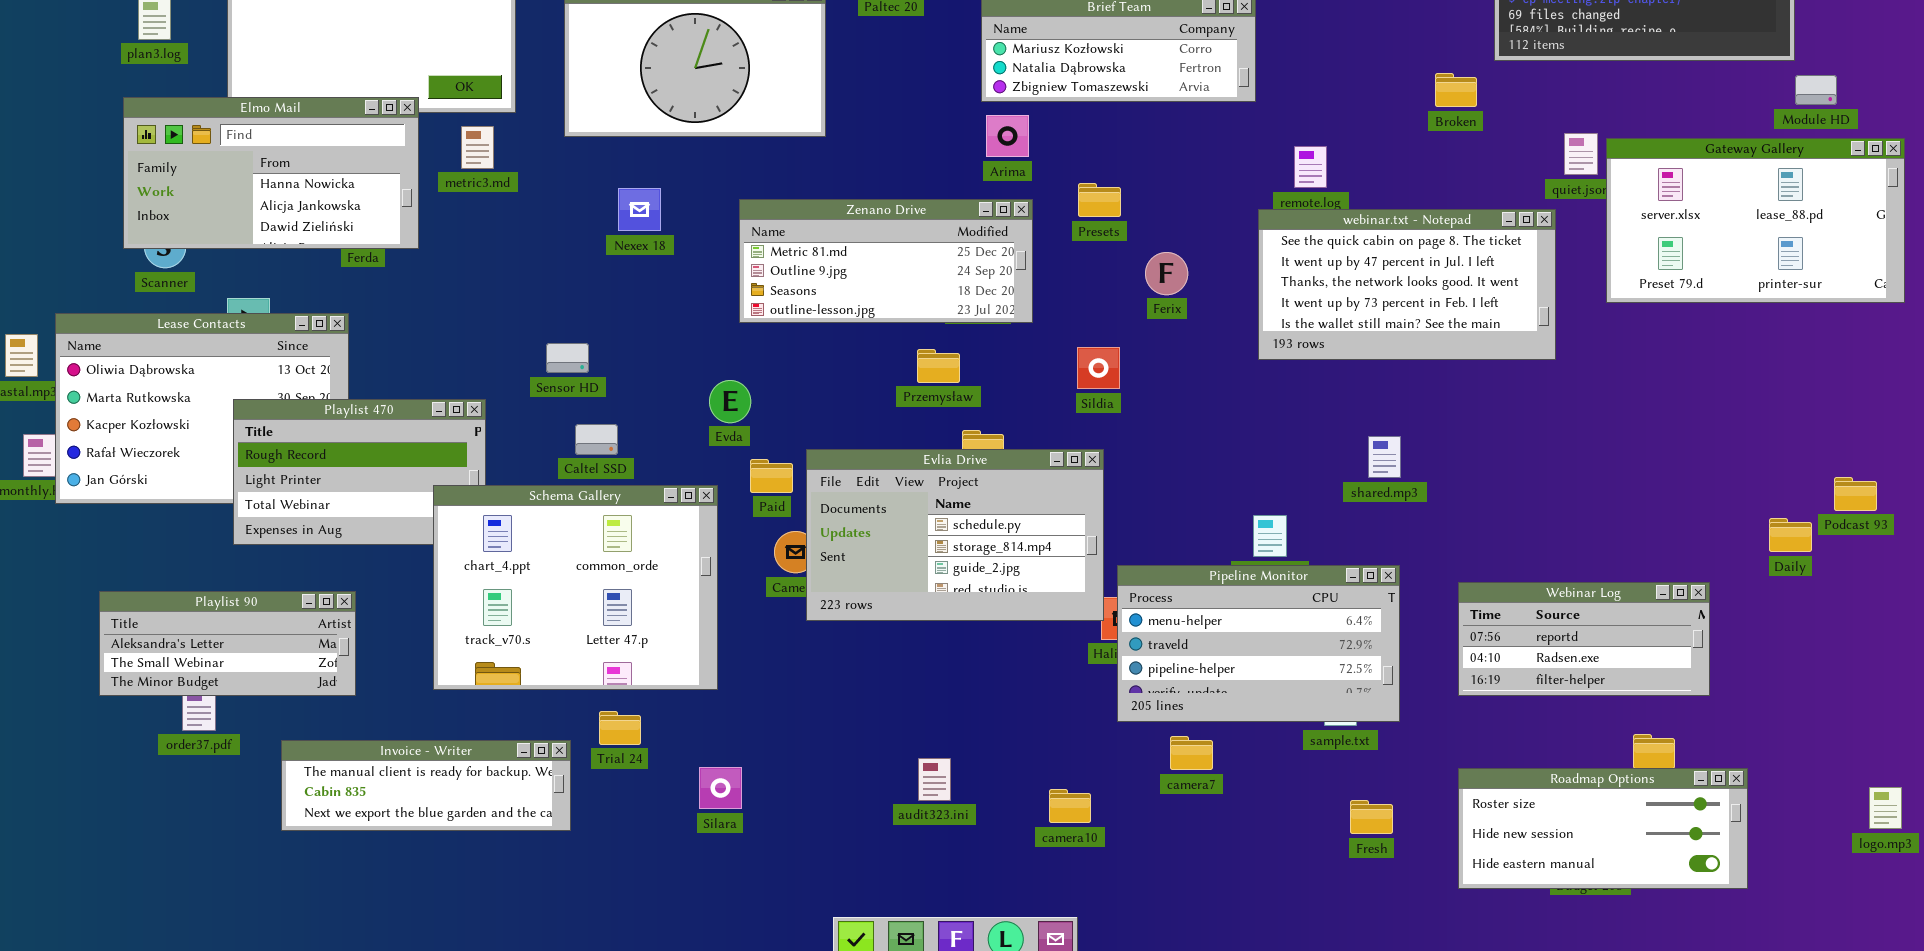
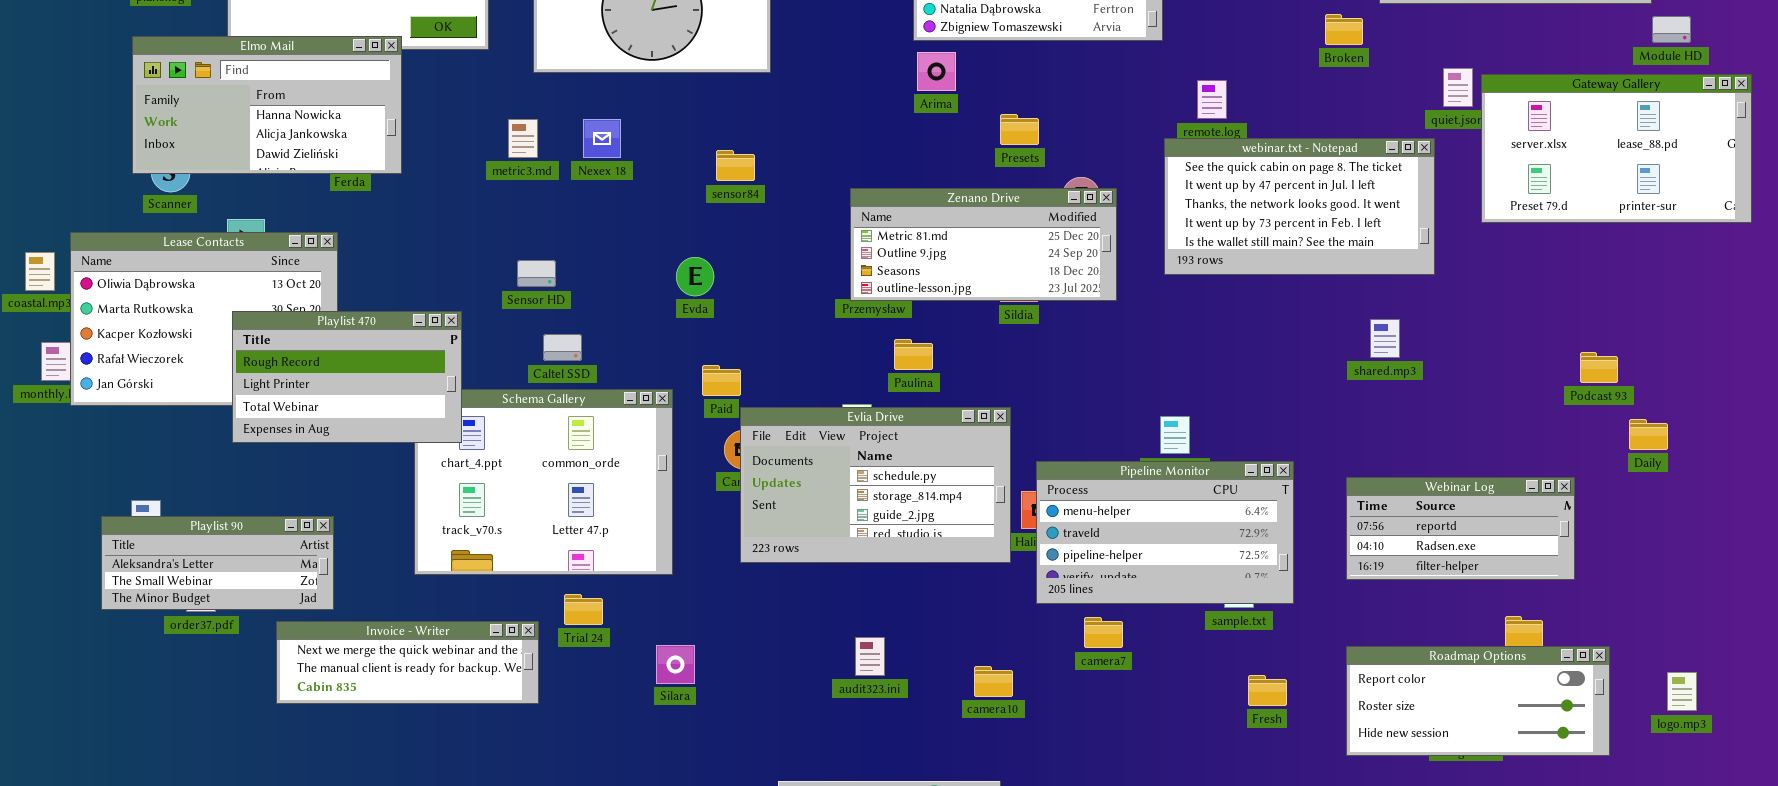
metric3.md: [461,126,494,169] -> [508,119,538,158], moved
Zenano Drive: [739,199,1033,323] -> [850,188,1117,301], moved
Evda: [709,380,751,423] -> [676,257,714,296], moved
Playlist 470: [233,399,486,545] -> [232,311,462,443], raised
shared.mp3: [1368,436,1401,478] -> [1370,319,1400,358], moved
Evlia Drive: [806,449,1104,621] -> [740,407,1011,563], moved
Podcast 93: [1834,477,1877,511] -> [1580,352,1618,383], moved
Playlist 90: [99,591,356,696] -> [101,516,334,610], moved
Invoice - Writer: [281,740,571,831] -> [276,621,539,704], scrolled up 1 row
Roadmap Options: [1458,768,1748,889] -> [1346,646,1610,756], scrolled up 1 row
logo.mp3: [1869,787,1902,829] -> [1667,672,1697,711], moved

